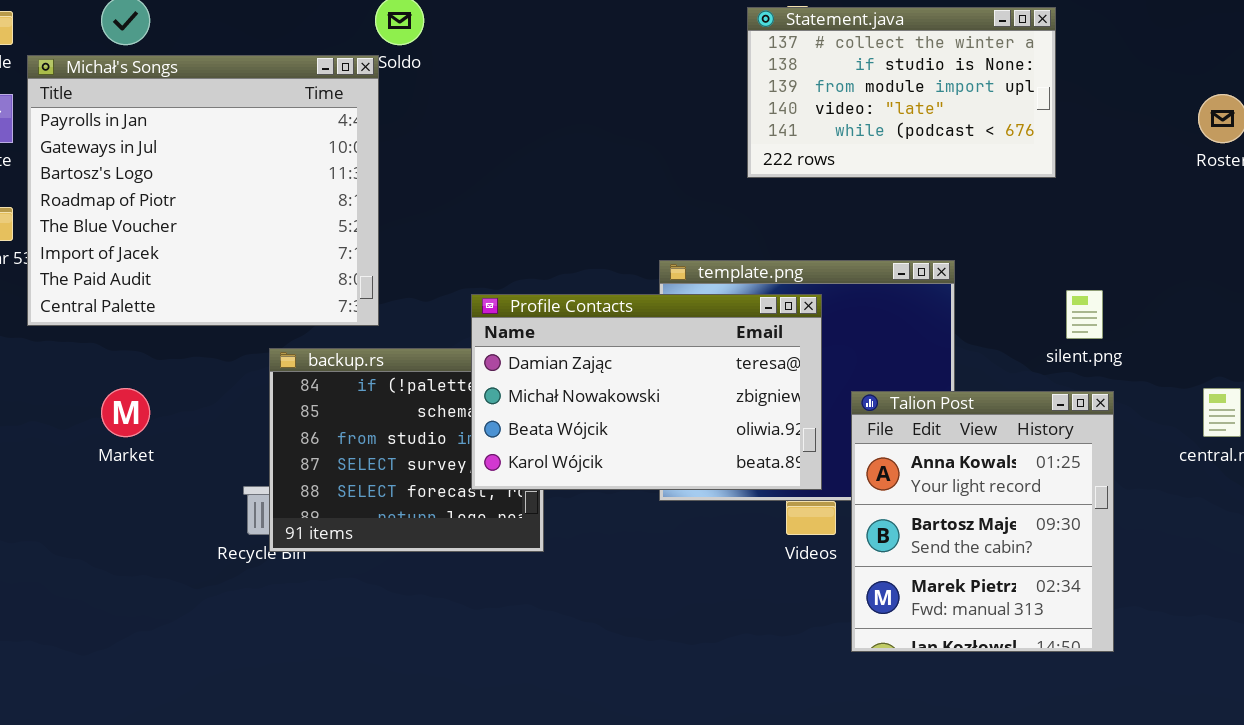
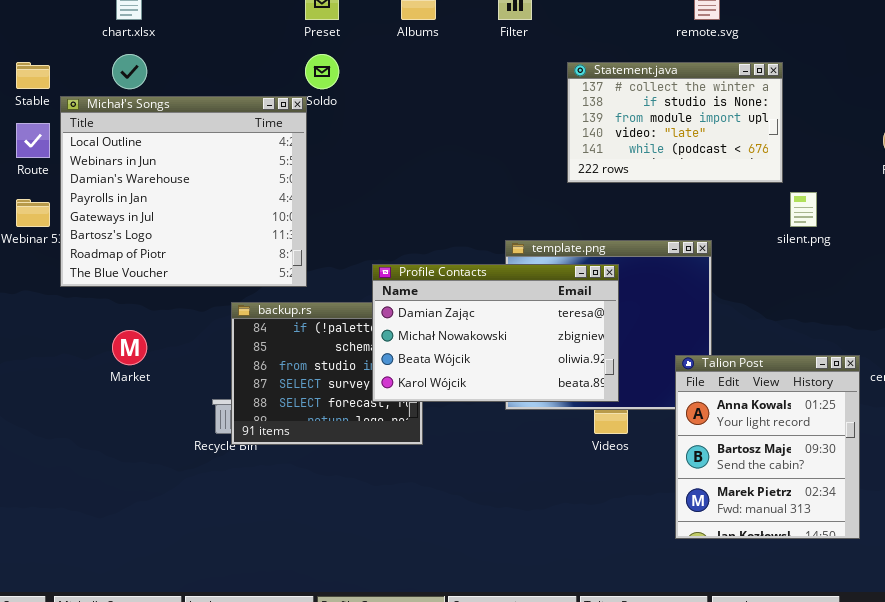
Michał's Songs: [27,55,379,326] -> [60,96,307,287], scrolled up 3 rows
silent.png: [1066,290,1103,339] -> [790,192,817,227], moved
Talion Post: [851,391,1114,652] -> [675,355,860,539], moved

